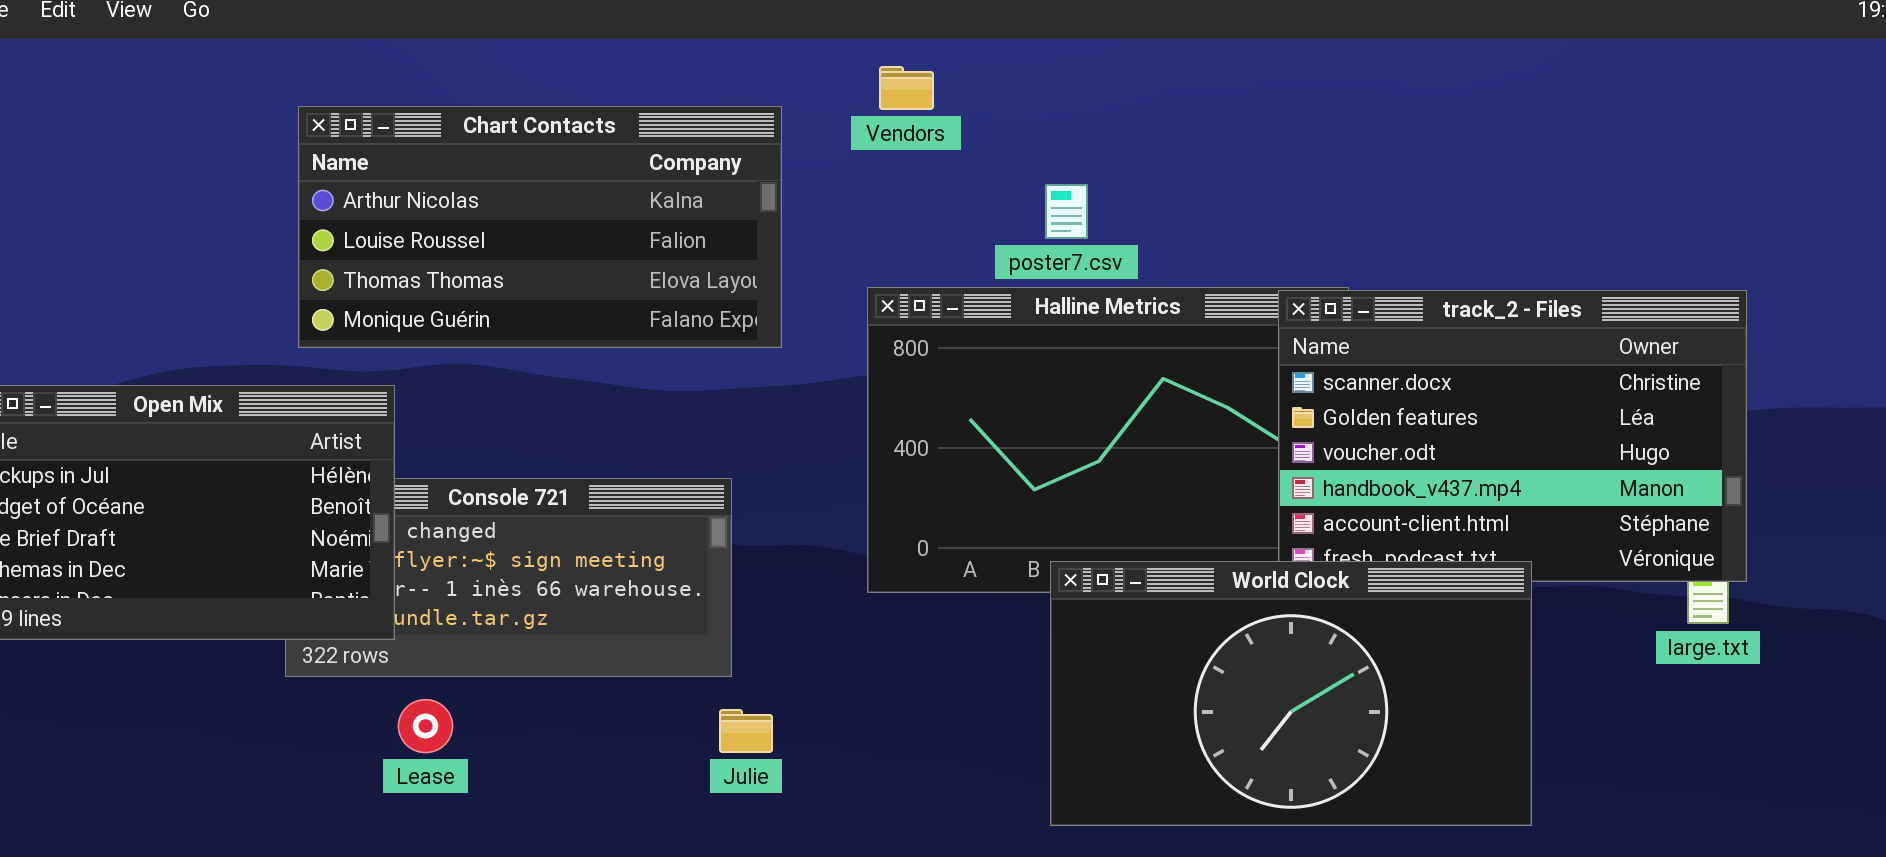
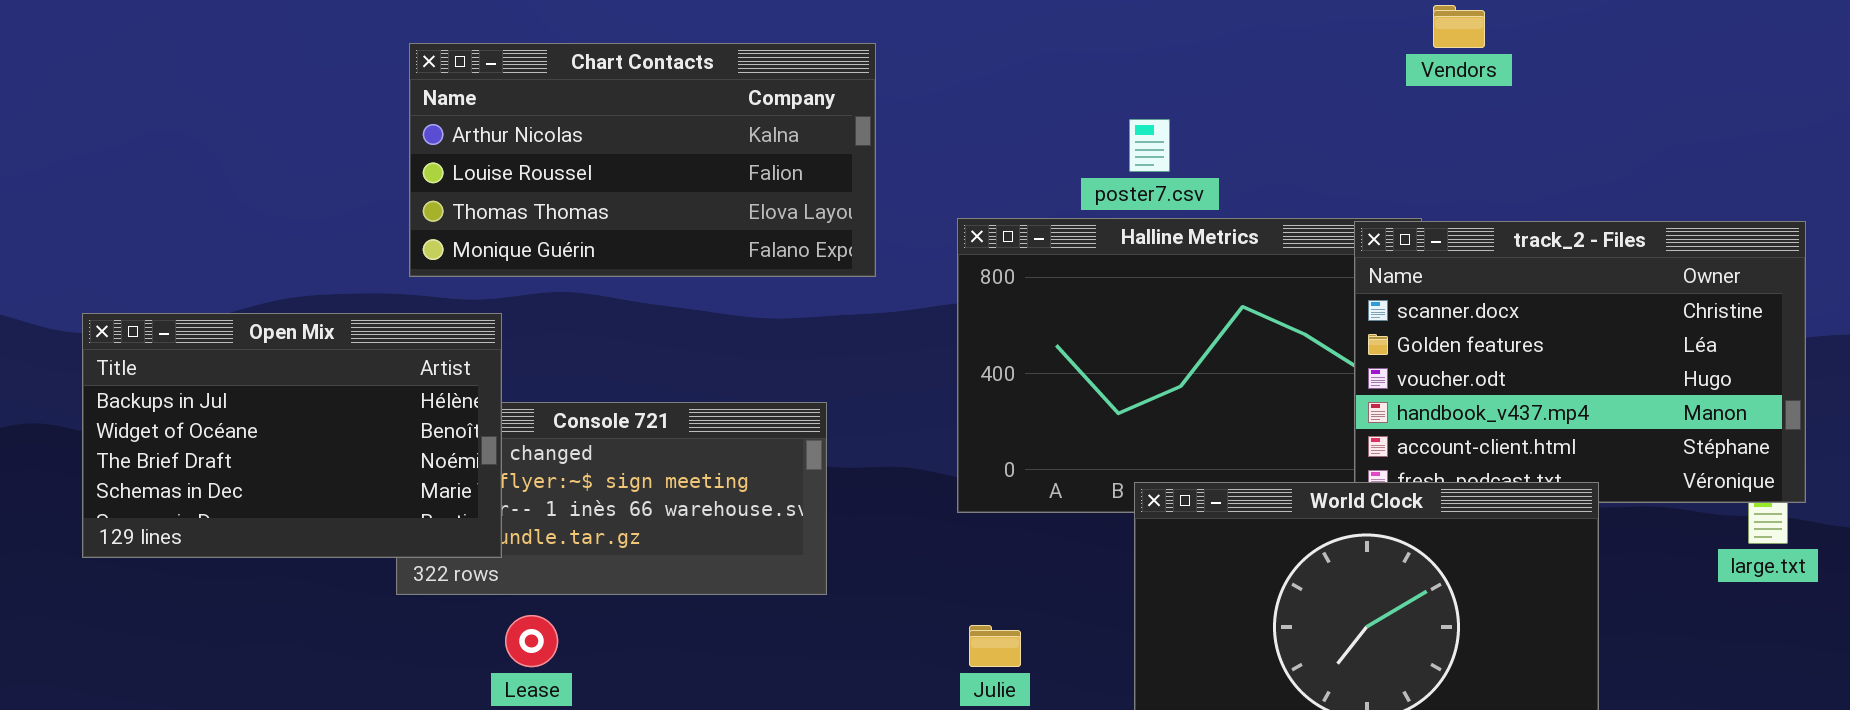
Vendors: [879,66,934,110] -> [1433,5,1485,48], moved
Julie: [719,709,773,753] -> [969,625,1021,667], moved

